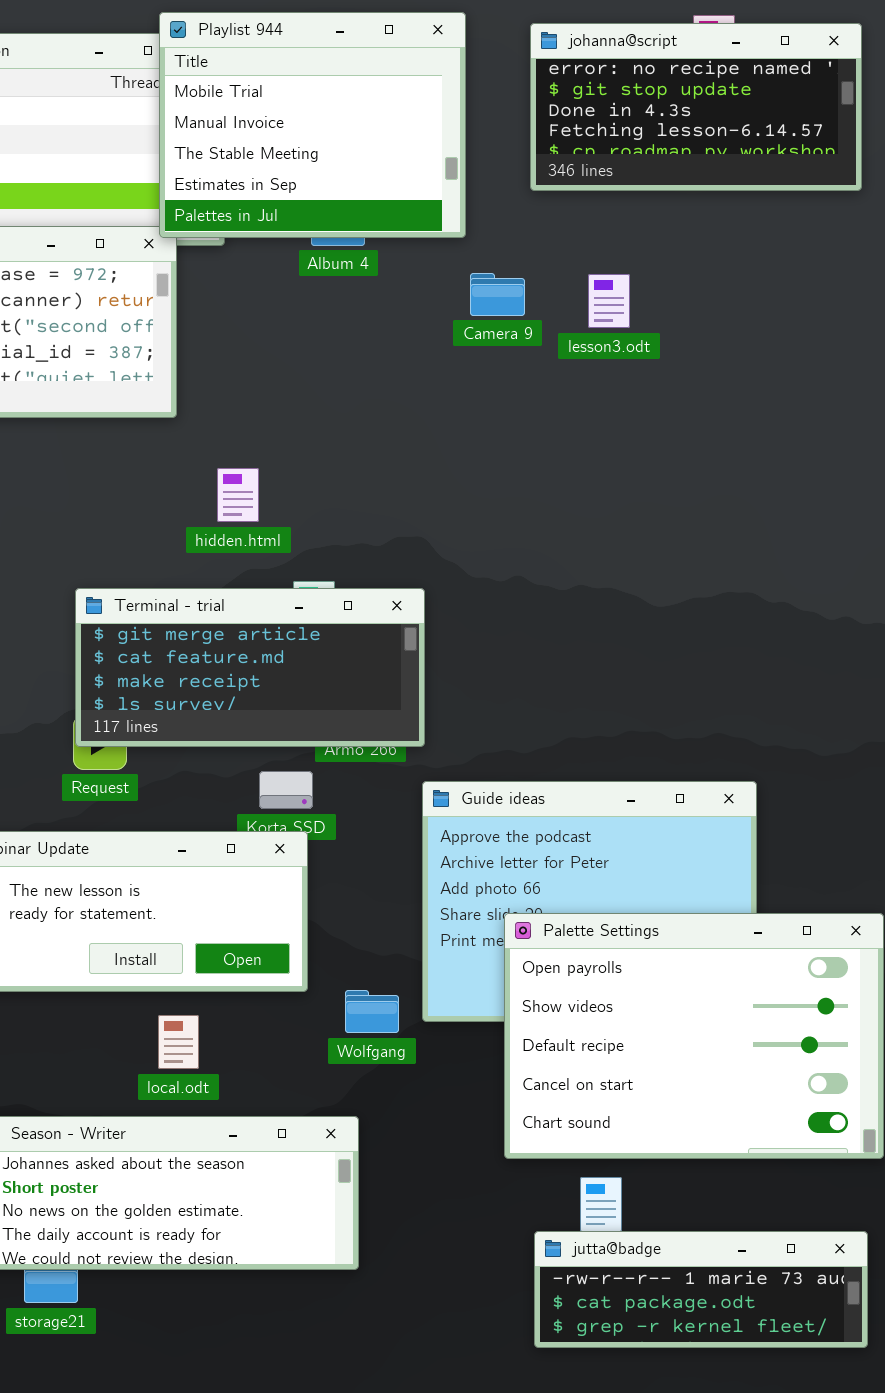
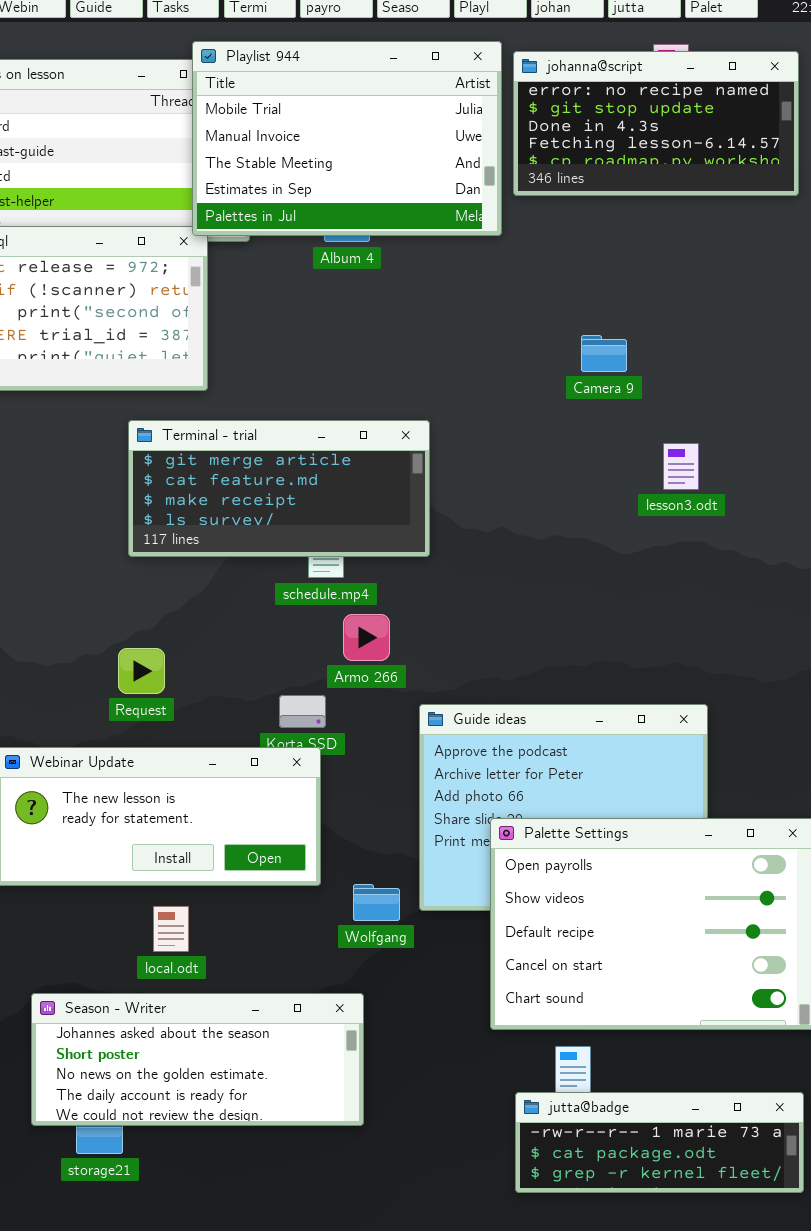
Playlist 944: [159,12,466,238] -> [192,41,502,236], resized
Camera 9: [470,273,525,316] -> [581,335,627,372], moved
lesson3.odt: [588,274,630,328] -> [663,443,699,490], moved
Terminal - trial: [75,588,425,747] -> [128,420,430,557], moved
local.odt: [158,1015,199,1069] -> [153,906,189,952], moved

